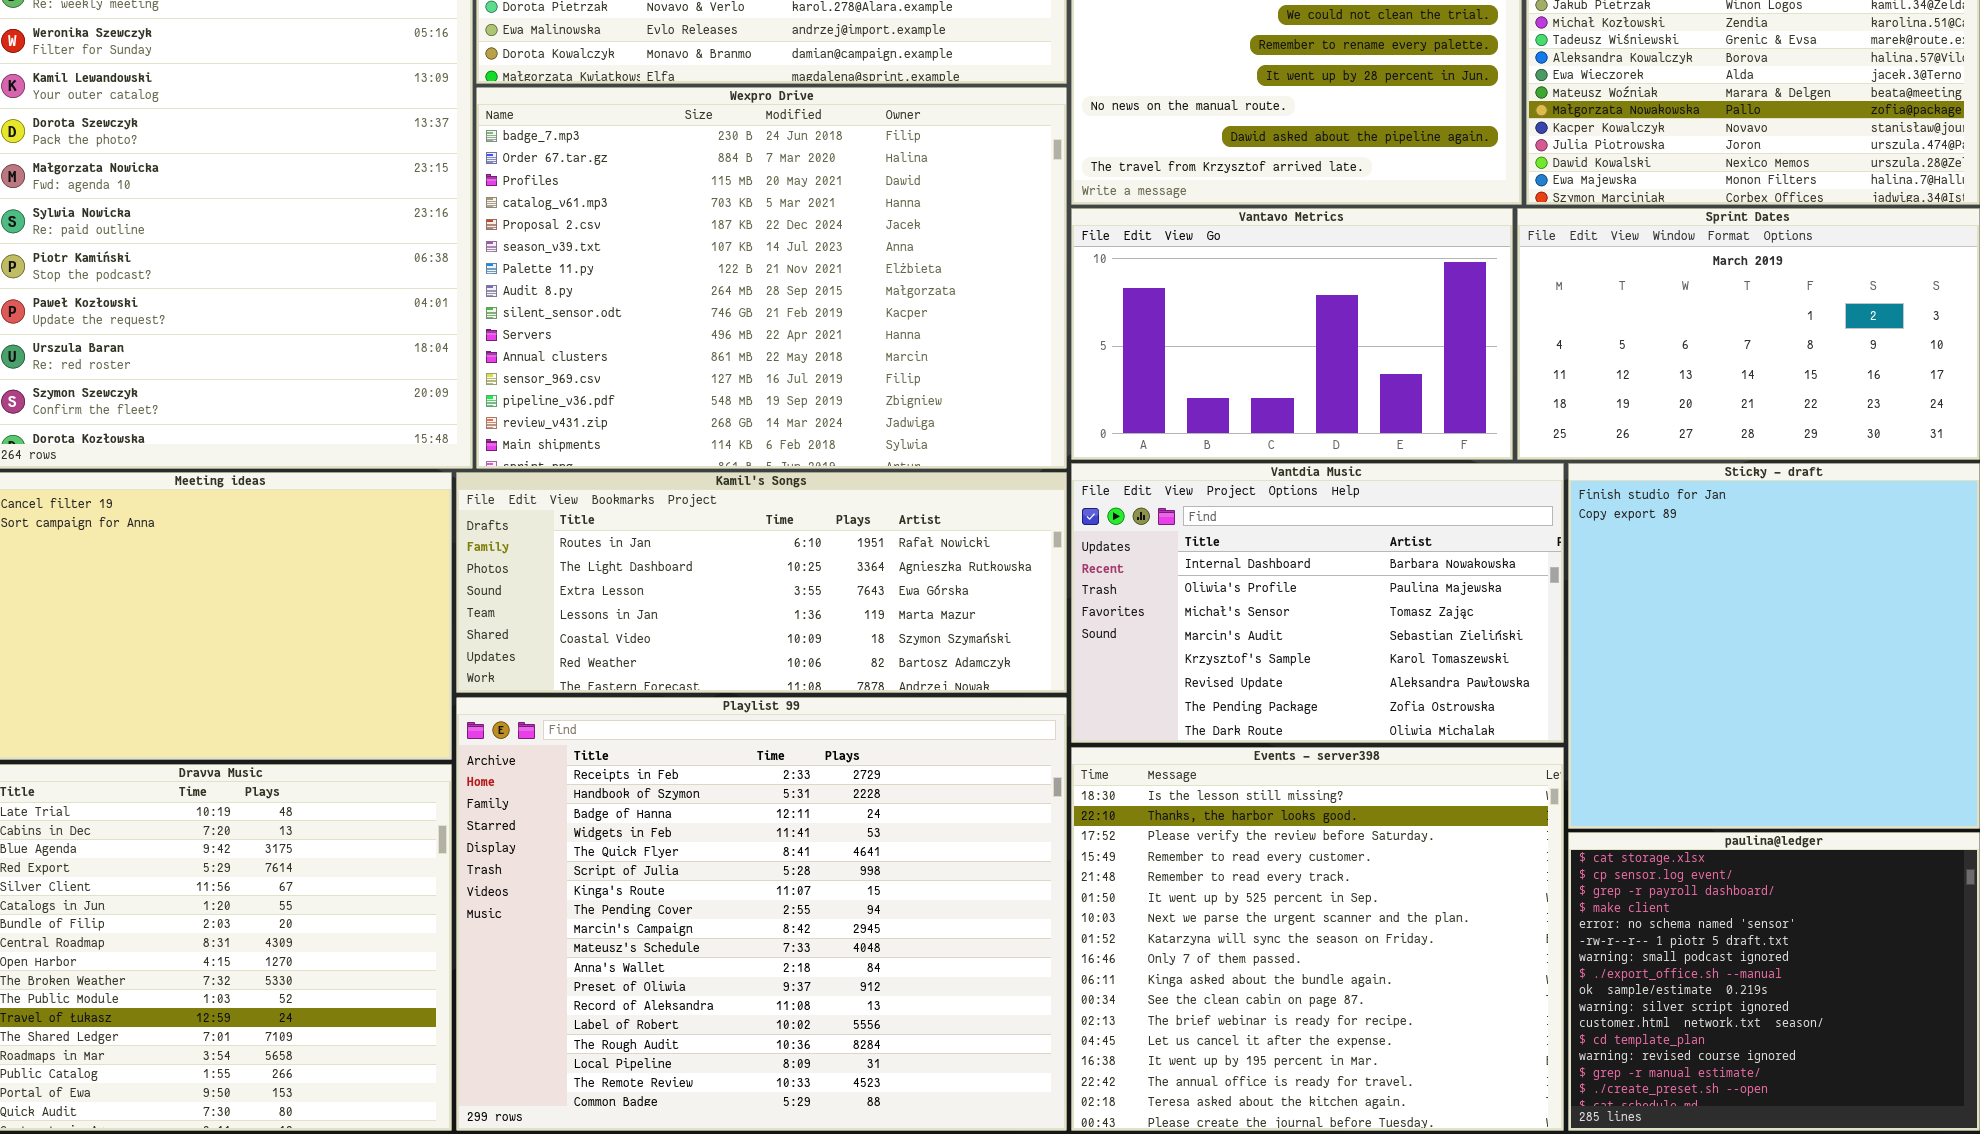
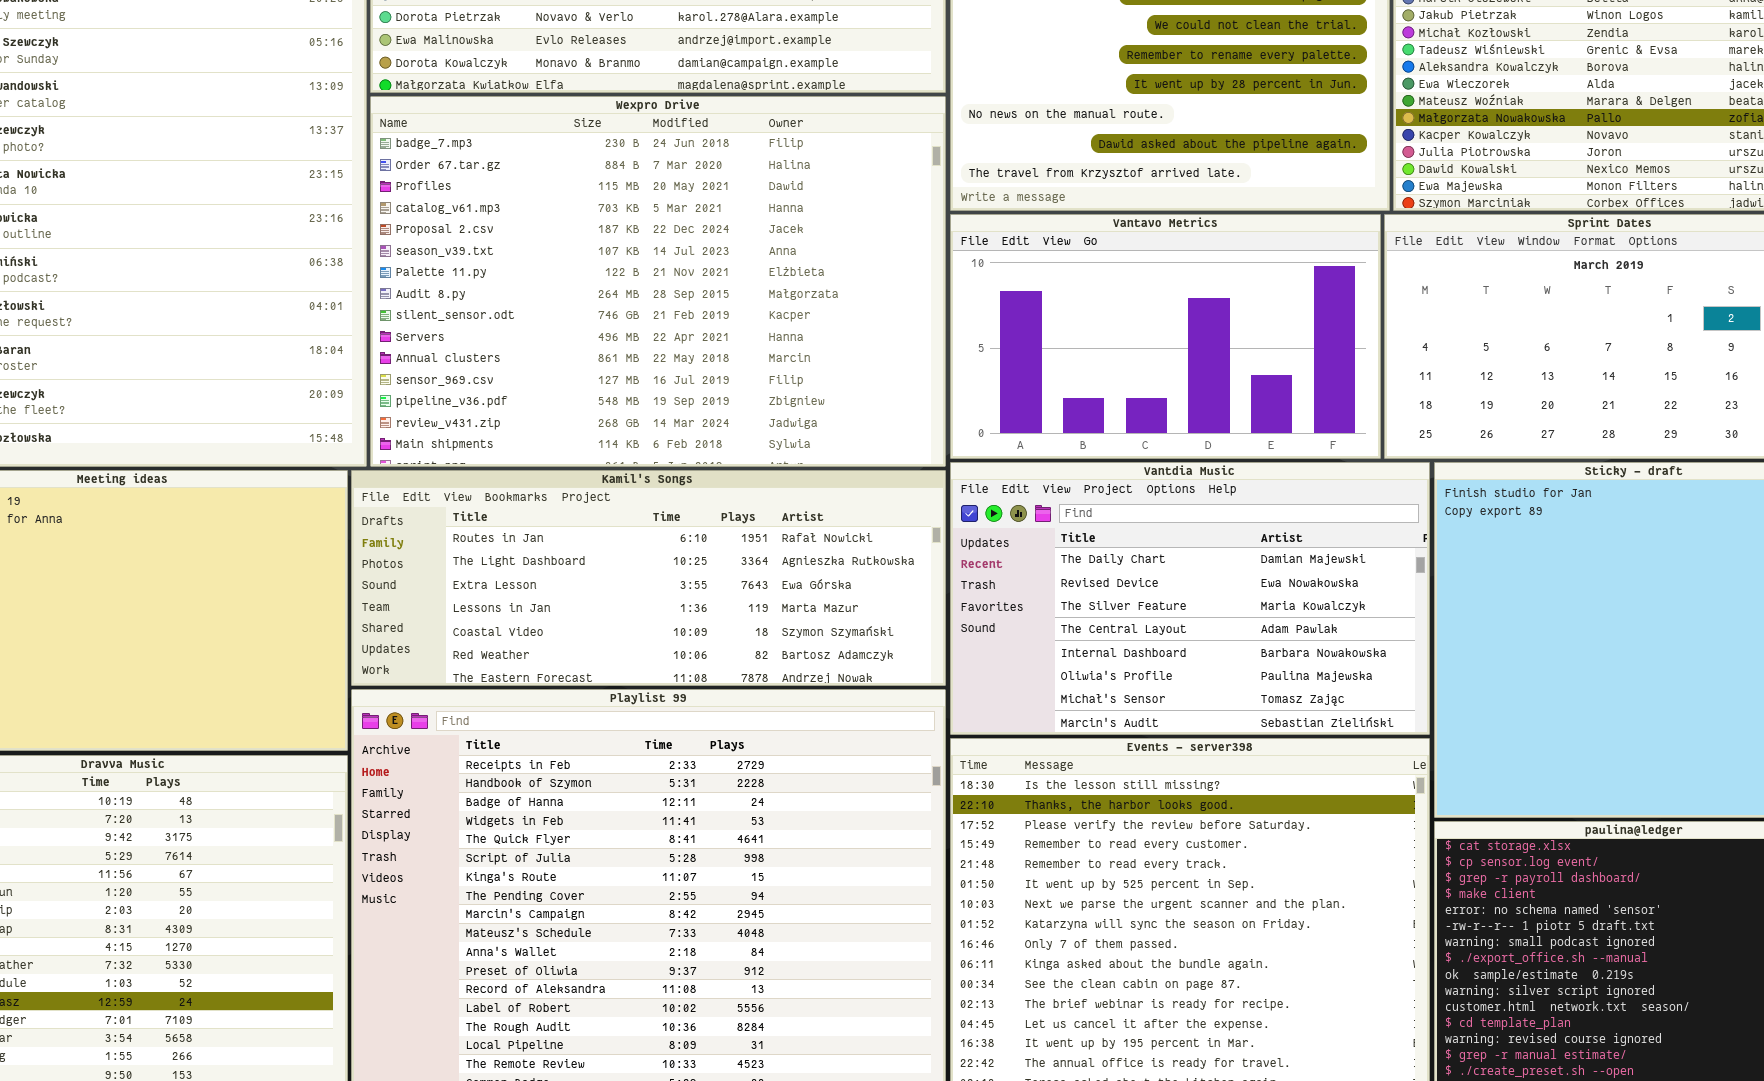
Vantdia Music: [1071,463,1564,743] -> [950,462,1430,735], scrolled up 4 rows

